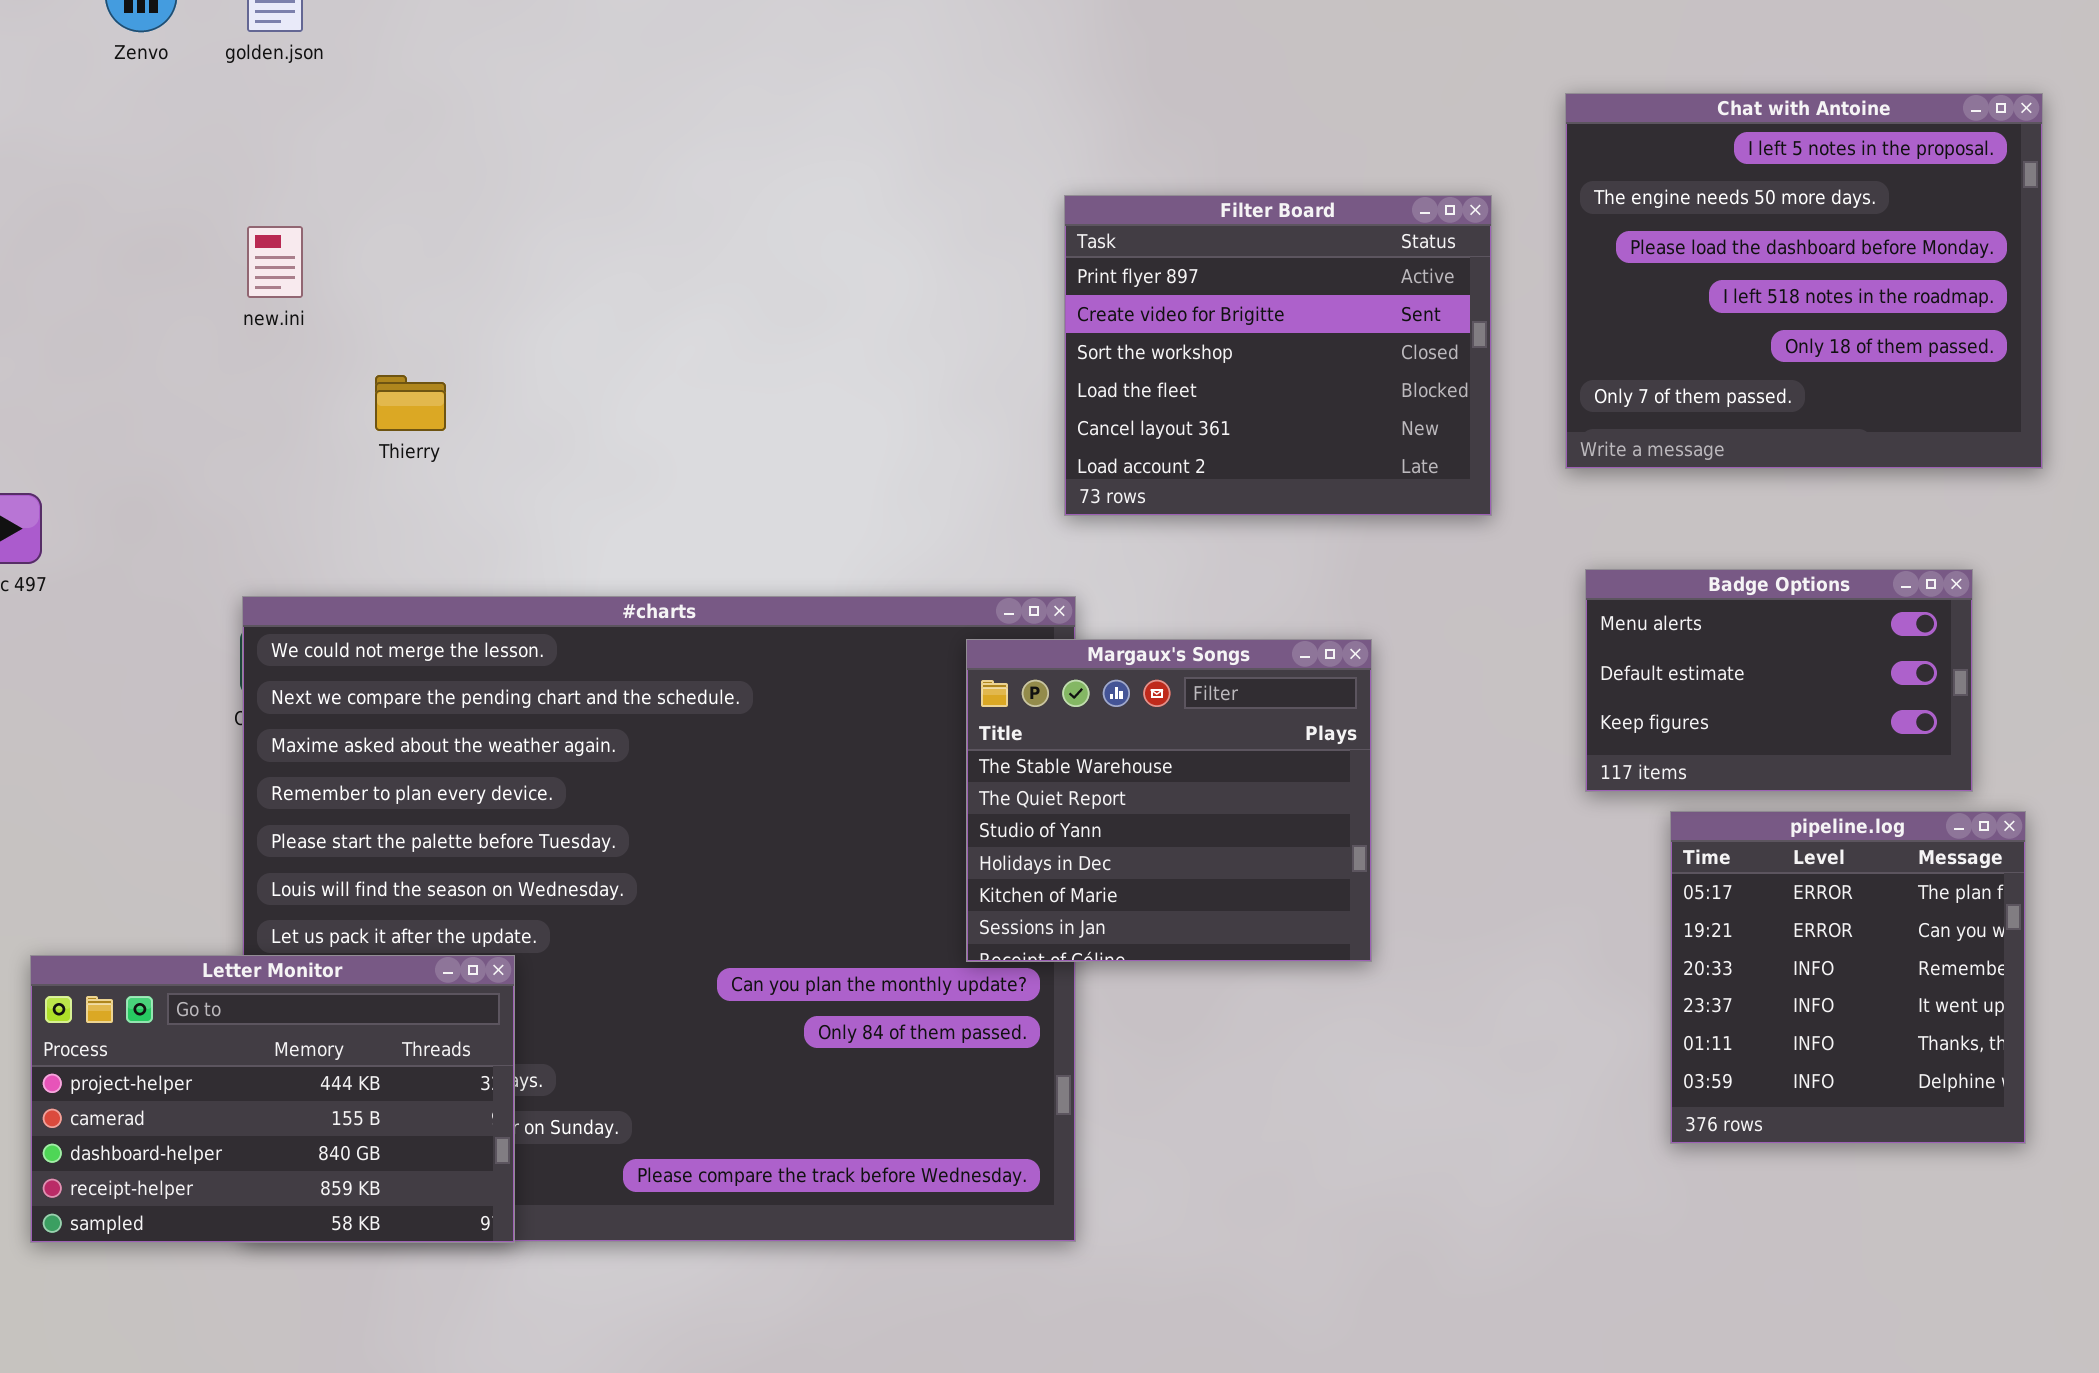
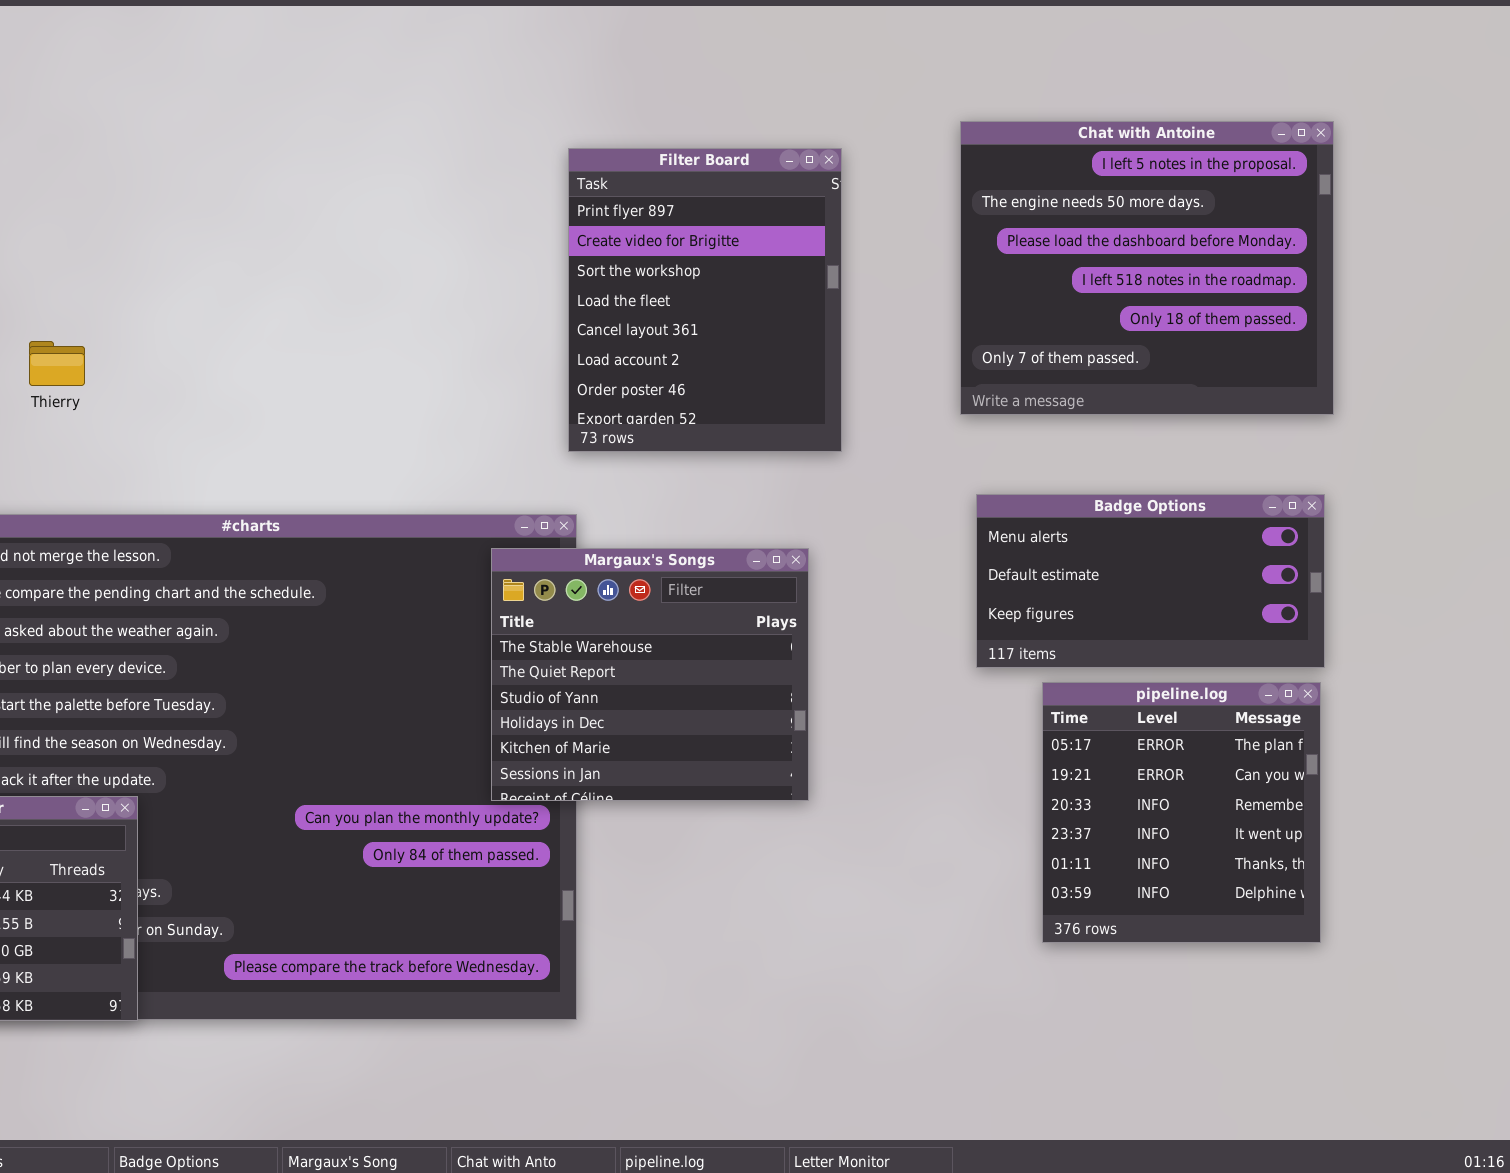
Filter Board: [1064,195,1492,516] -> [568,148,842,452], resized
Badge Options: [1585,569,1973,792] -> [976,494,1325,668], resized

